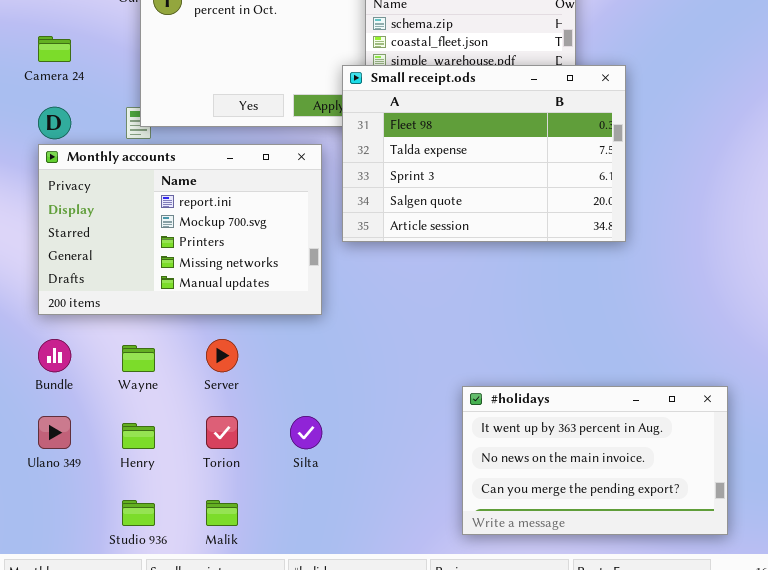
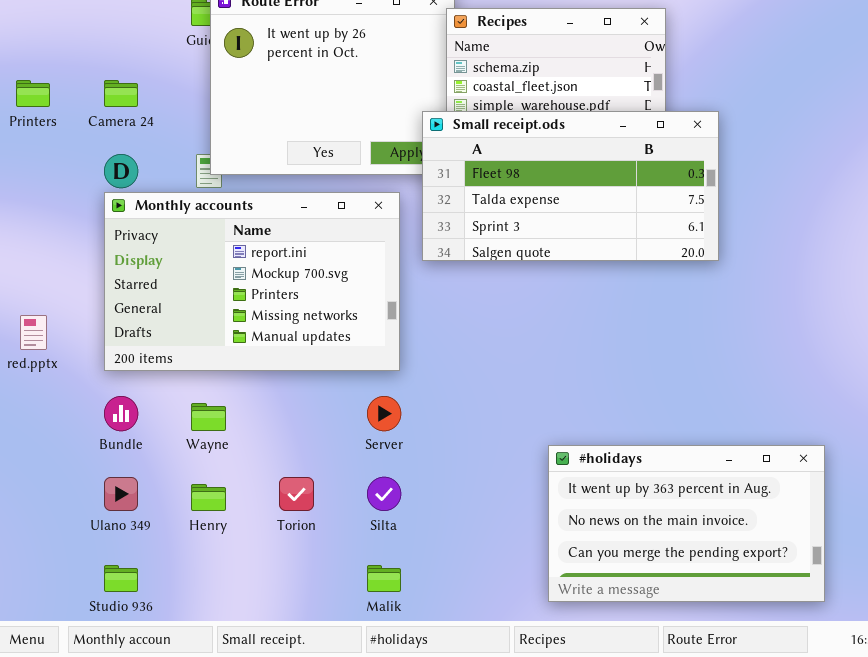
Small receipt.ods: [342,65,626,242] -> [422,111,719,261], resized
Server: [206,339,238,372] -> [367,396,401,431], moved
Studio 936: [122,500,155,526] -> [104,565,138,592], moved
Malik: [206,500,238,526] -> [367,565,401,592], moved

